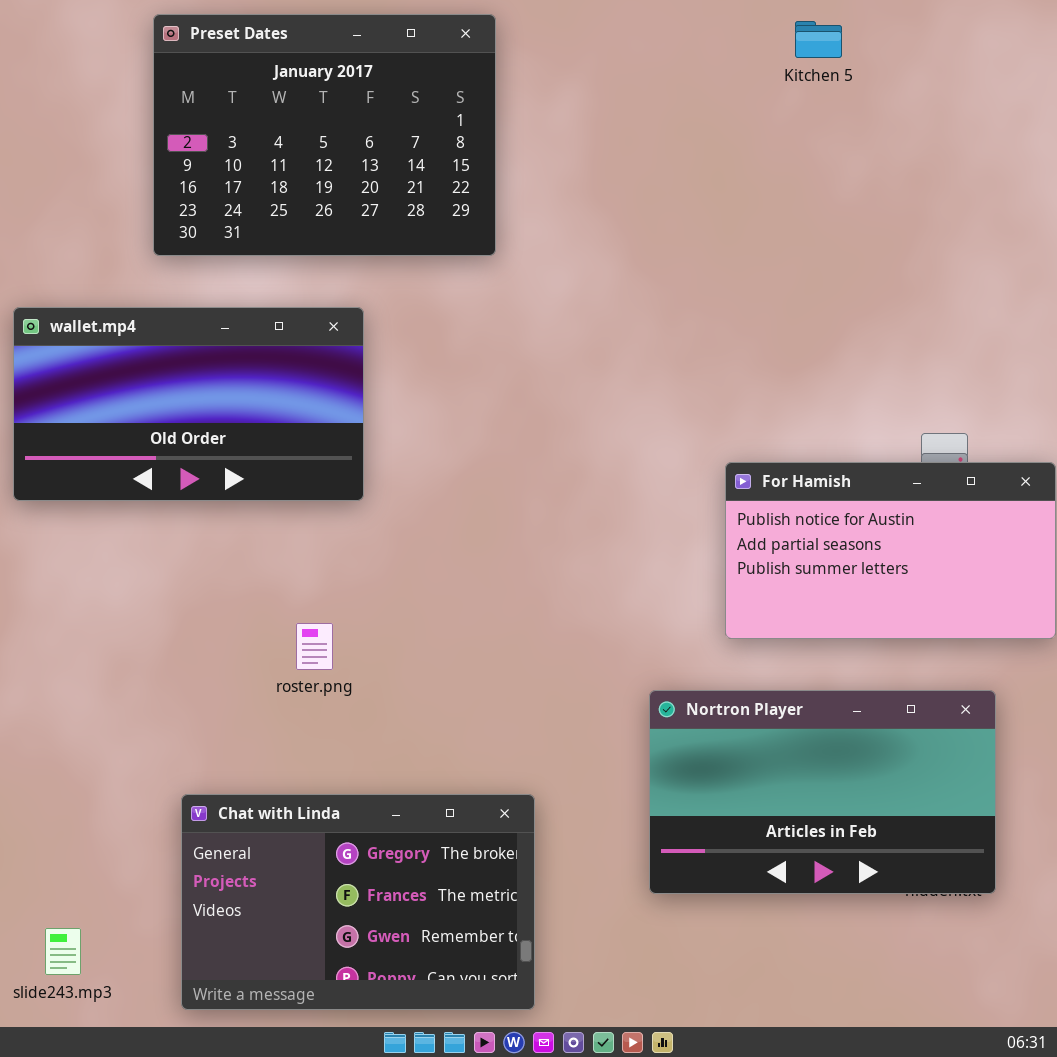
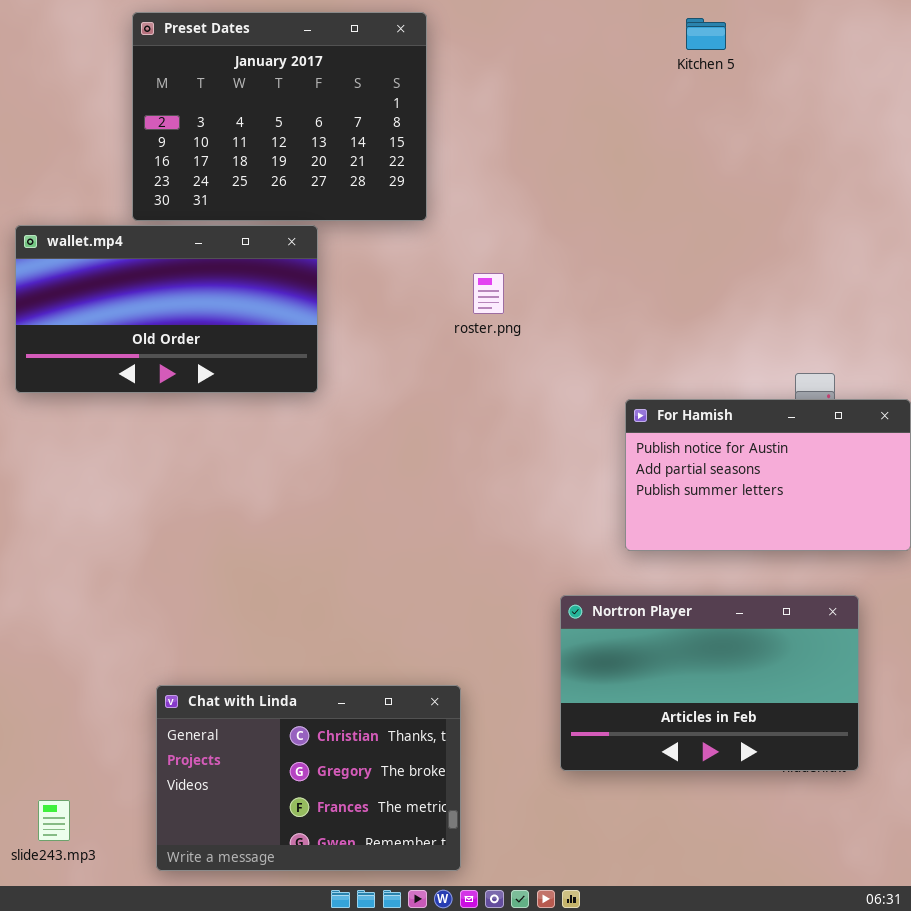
wallet.mp4: [13,307,364,501] -> [15,225,318,393], moved
roster.png: [296,623,333,670] -> [473,273,504,314], moved
Chat with Linda: [181,794,535,1010] -> [156,685,461,871], scrolled up 1 row

